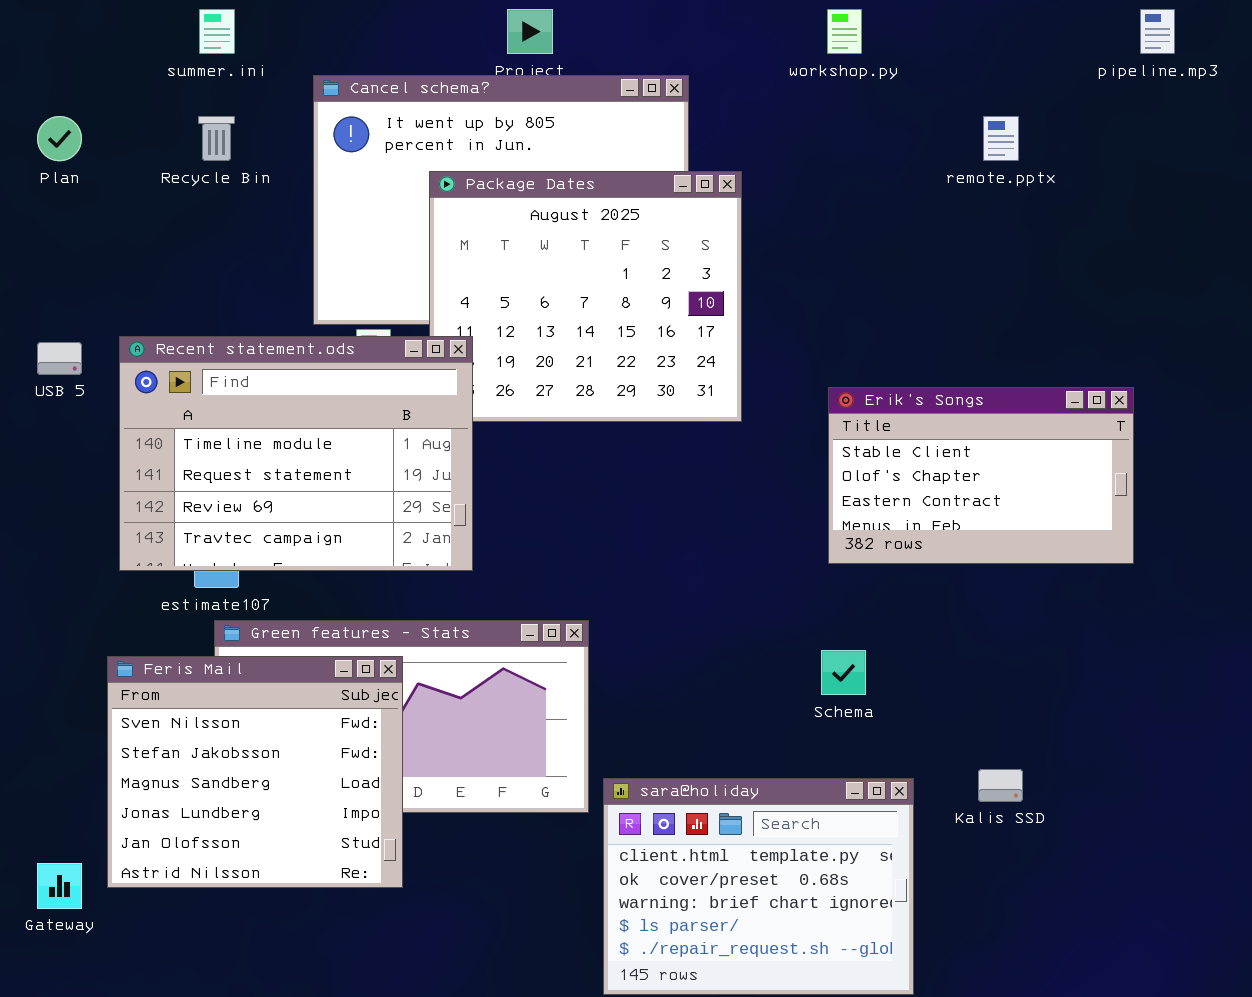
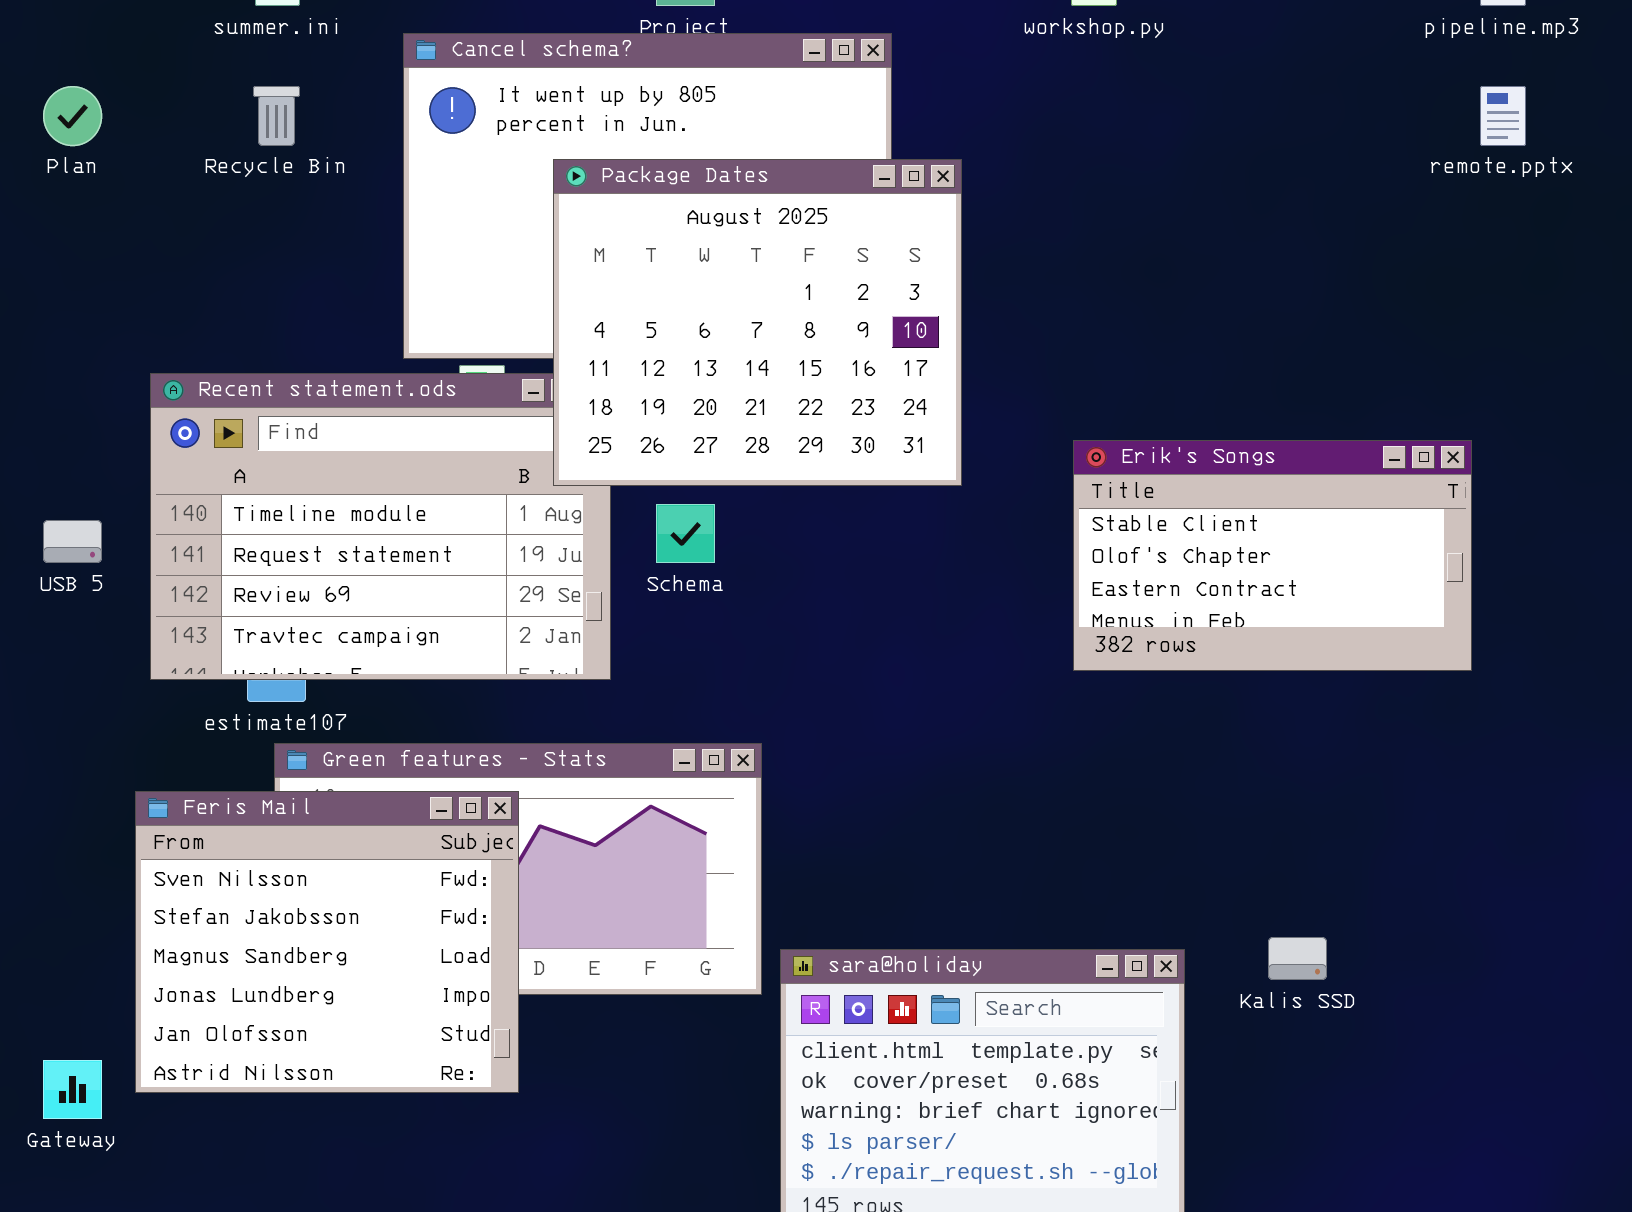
remote.pptx: [983,116,1019,161] -> [1480,86,1526,146], moved
Package Dates: [429,171,742,422] -> [553,159,962,486], raised
USB 5: [37,342,82,375] -> [43,520,102,563], moved
Schema: [821,650,866,695] -> [656,504,715,563], moved

